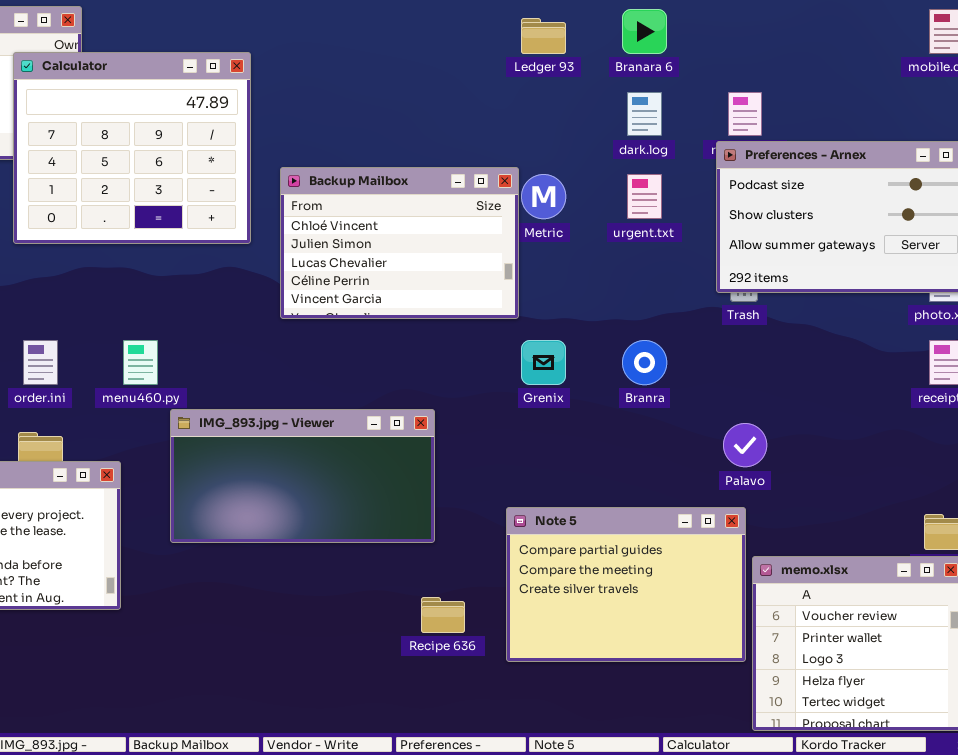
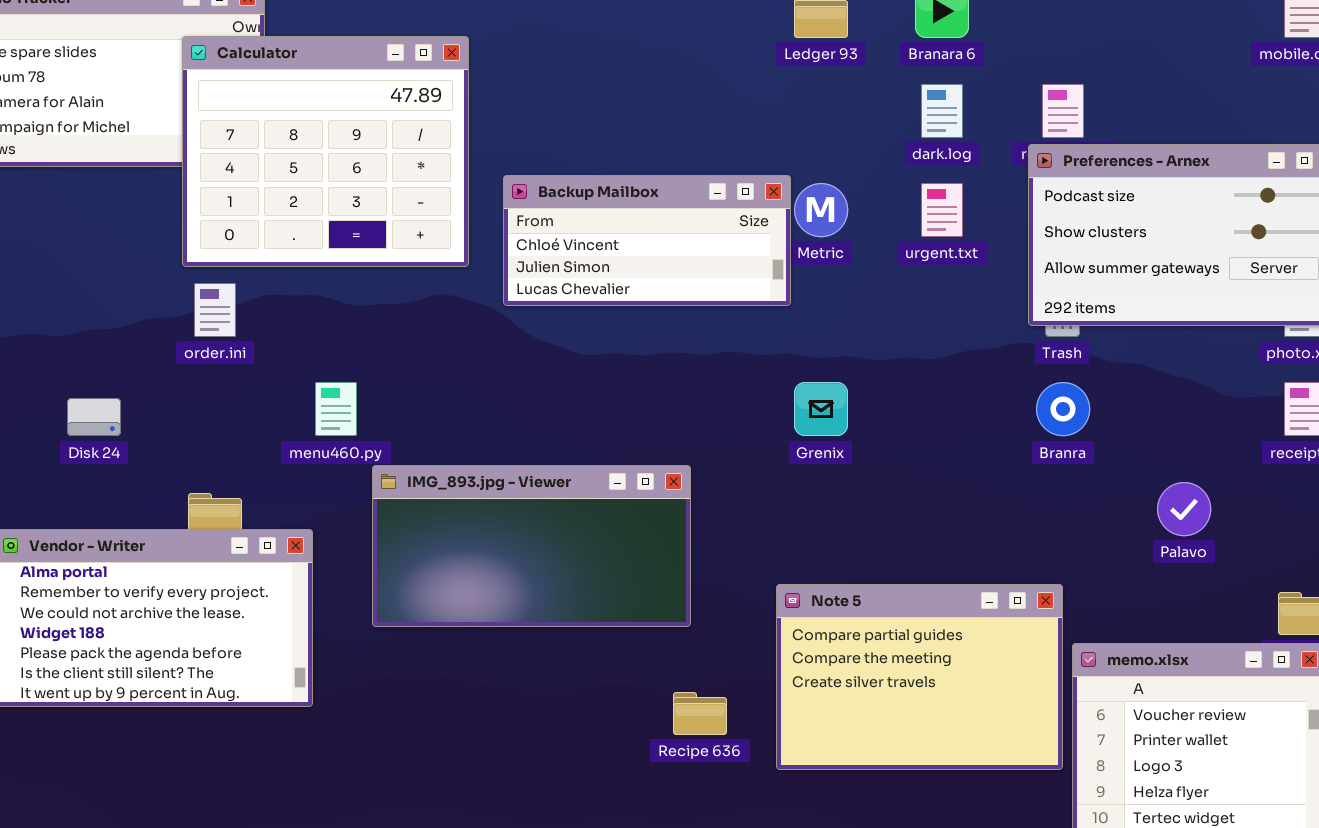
Backup Mailbox: [280,167,519,319] -> [503,175,791,306], resized
order.ini: [23,340,58,385] -> [194,283,236,337], moved
Branra: [622,340,667,385] -> [1036,382,1090,436], moved
Palavo: [723,423,767,467] -> [1157,482,1211,536], moved

